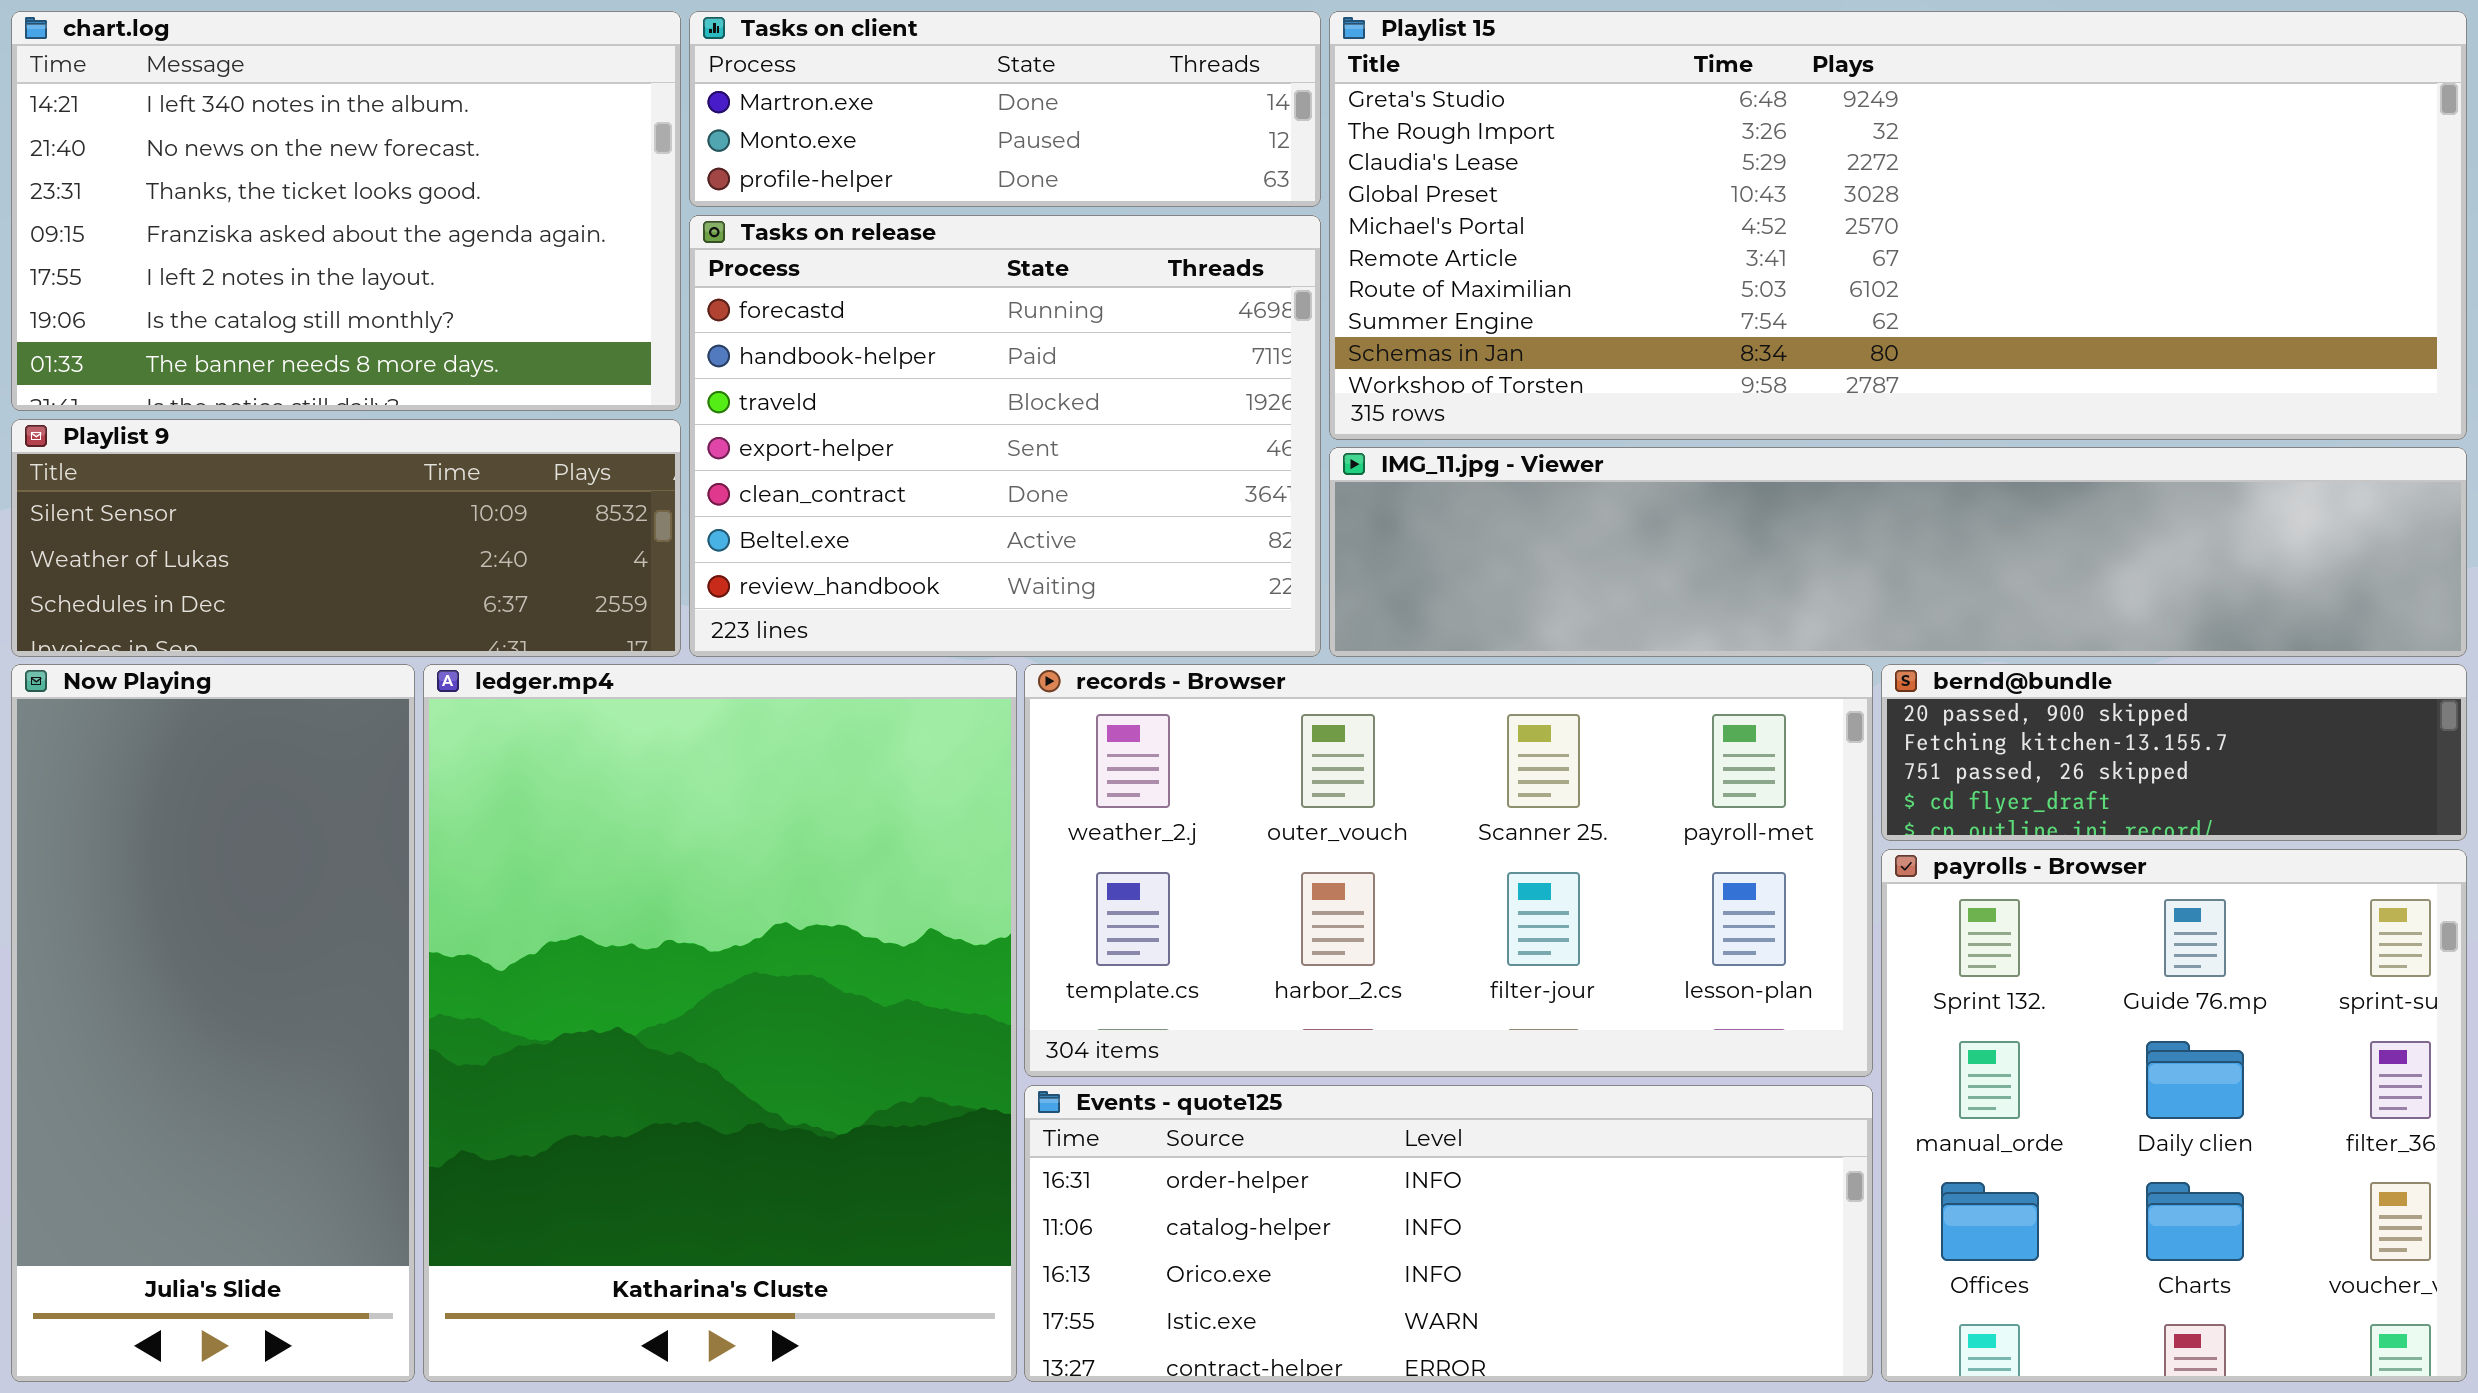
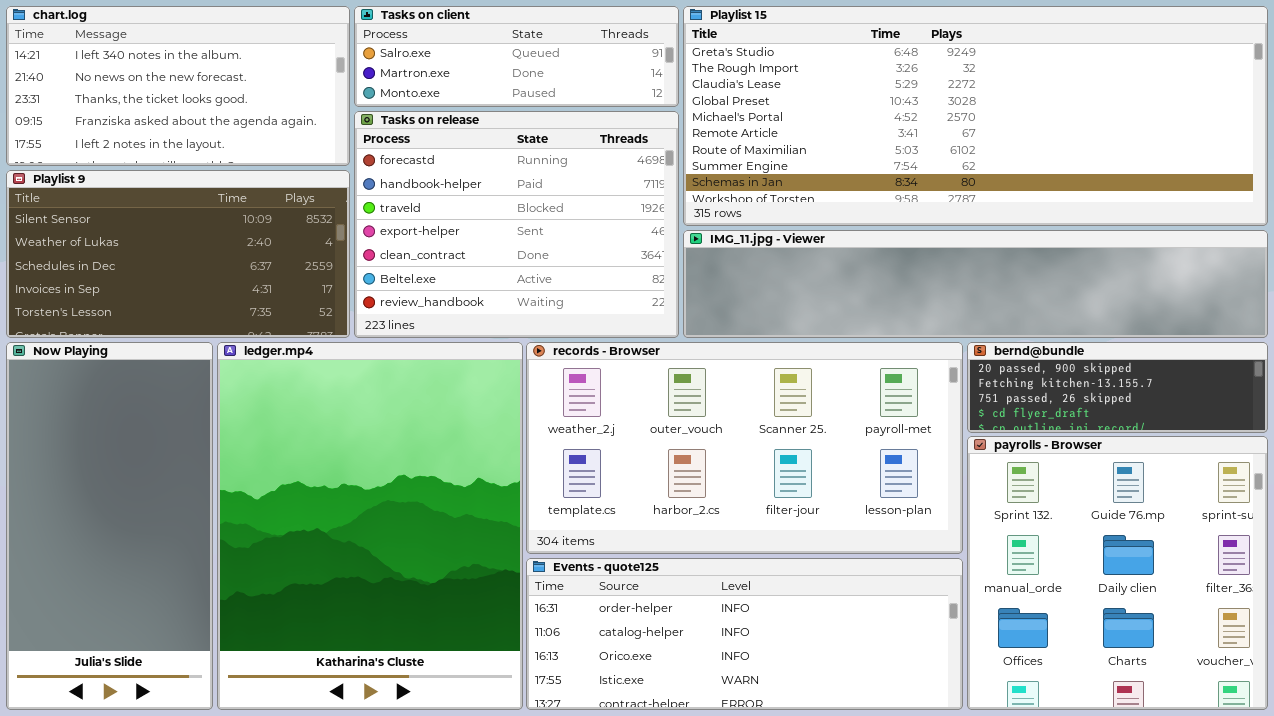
chart.log: [11,11,681,411] -> [6,6,350,166], resized
Tasks on client: [689,11,1321,207] -> [354,6,679,107], scrolled up 1 row
Playlist 9: [11,419,681,657] -> [6,170,350,338], resized

